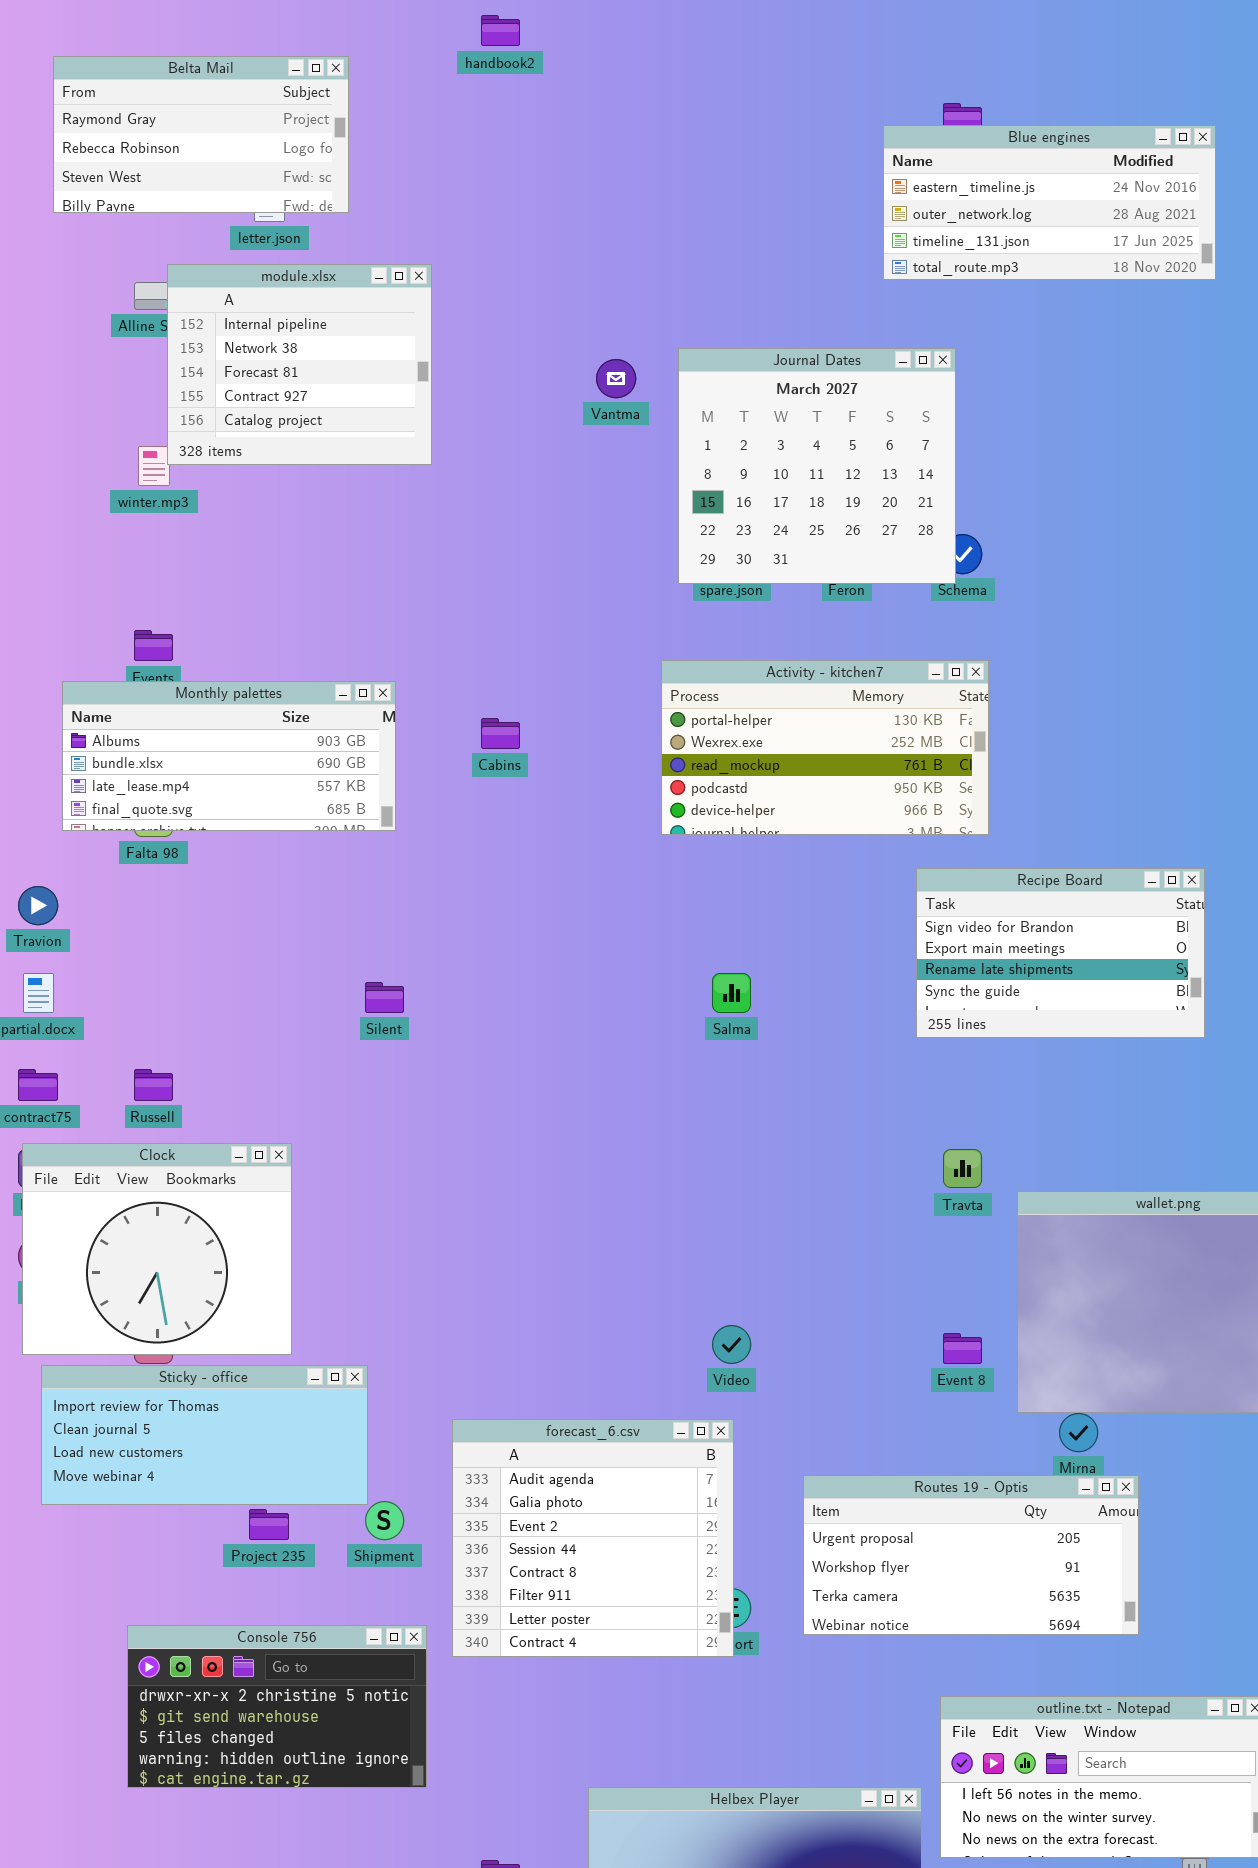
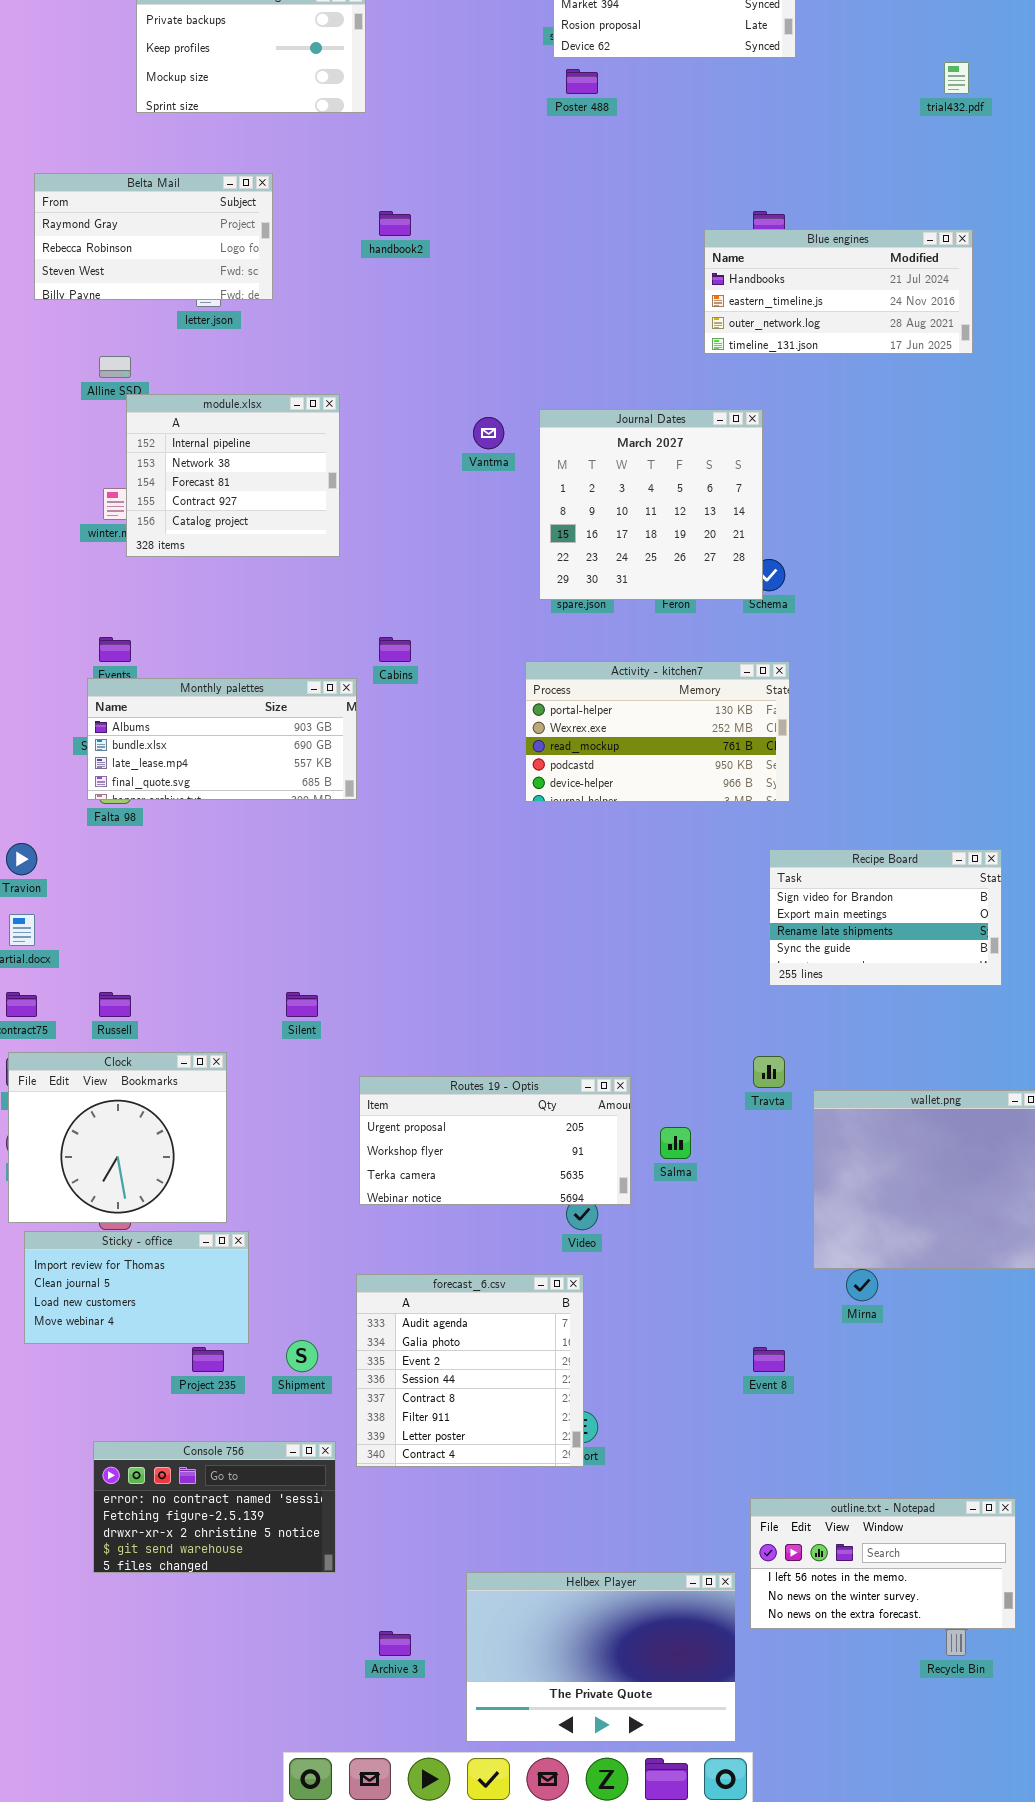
handbook2: [481,15,520,46] -> [379,211,411,236], moved
Blue engines: [883,125,1216,280] -> [704,229,973,354], scrolled up 1 row
module.xlsx: [167,264,432,465] -> [126,394,340,557], moved
Monthly palettes: [62,681,396,831] -> [87,678,357,800], moved
Cabins: [481,718,520,749] -> [379,637,411,662], moved
Recipe Board: [916,868,1205,1038] -> [769,849,1002,986], moved
Salma: [712,973,751,1013] -> [660,1127,691,1159], moved
Silent: [365,982,404,1013] -> [286,992,318,1017], moved
Event 8: [943,1333,982,1364] -> [753,1347,785,1372], moved
Sticky - office: [41,1365,368,1505] -> [24,1231,249,1344], resized
Routes 19 - Optis: [803,1475,1139,1635] -> [359,1076,631,1205], moved
Console 756: [127,1625,427,1788] -> [93,1441,336,1573], scrolled up 2 rows

